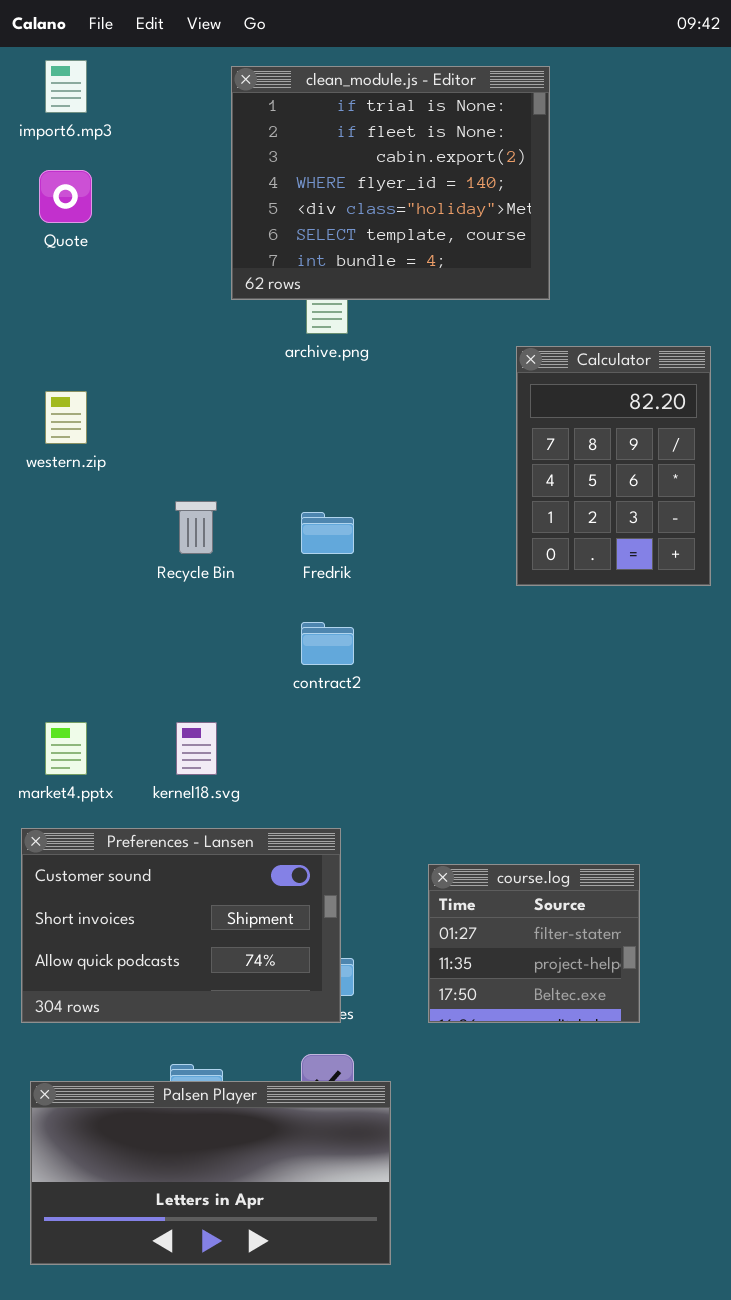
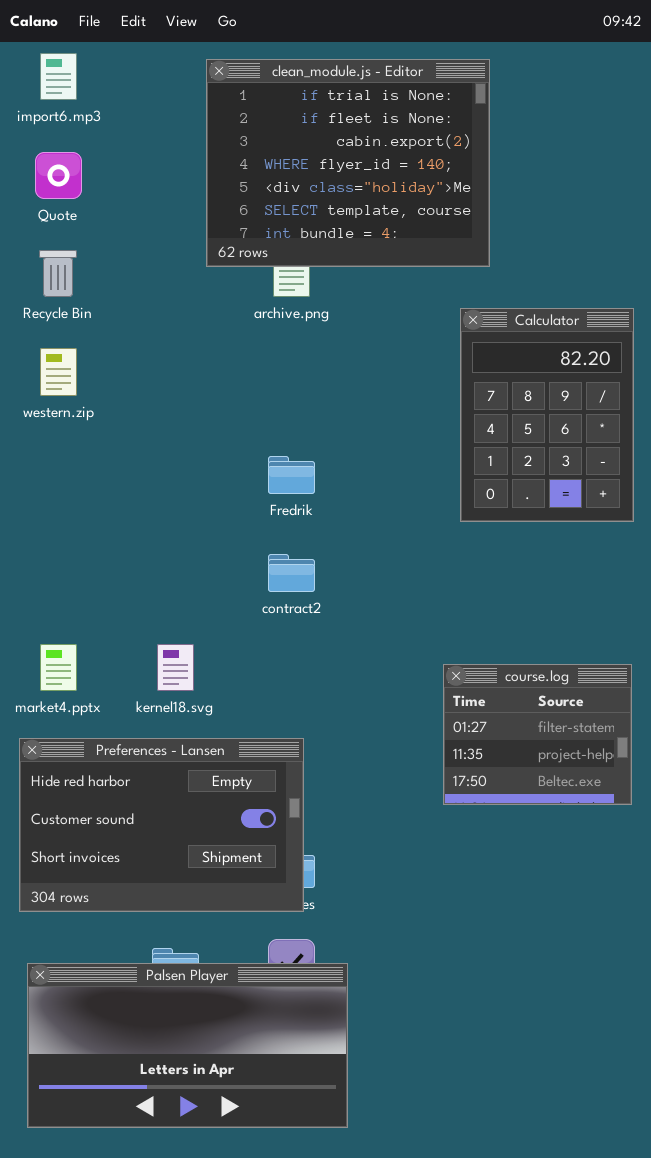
Recycle Bin: [175,501,217,554] -> [39,250,77,297], moved
Preferences - Lansen: [21,828,341,1023] -> [19,738,304,912], scrolled up 1 row
course.log: [428,864,640,1023] -> [443,664,632,805], moved

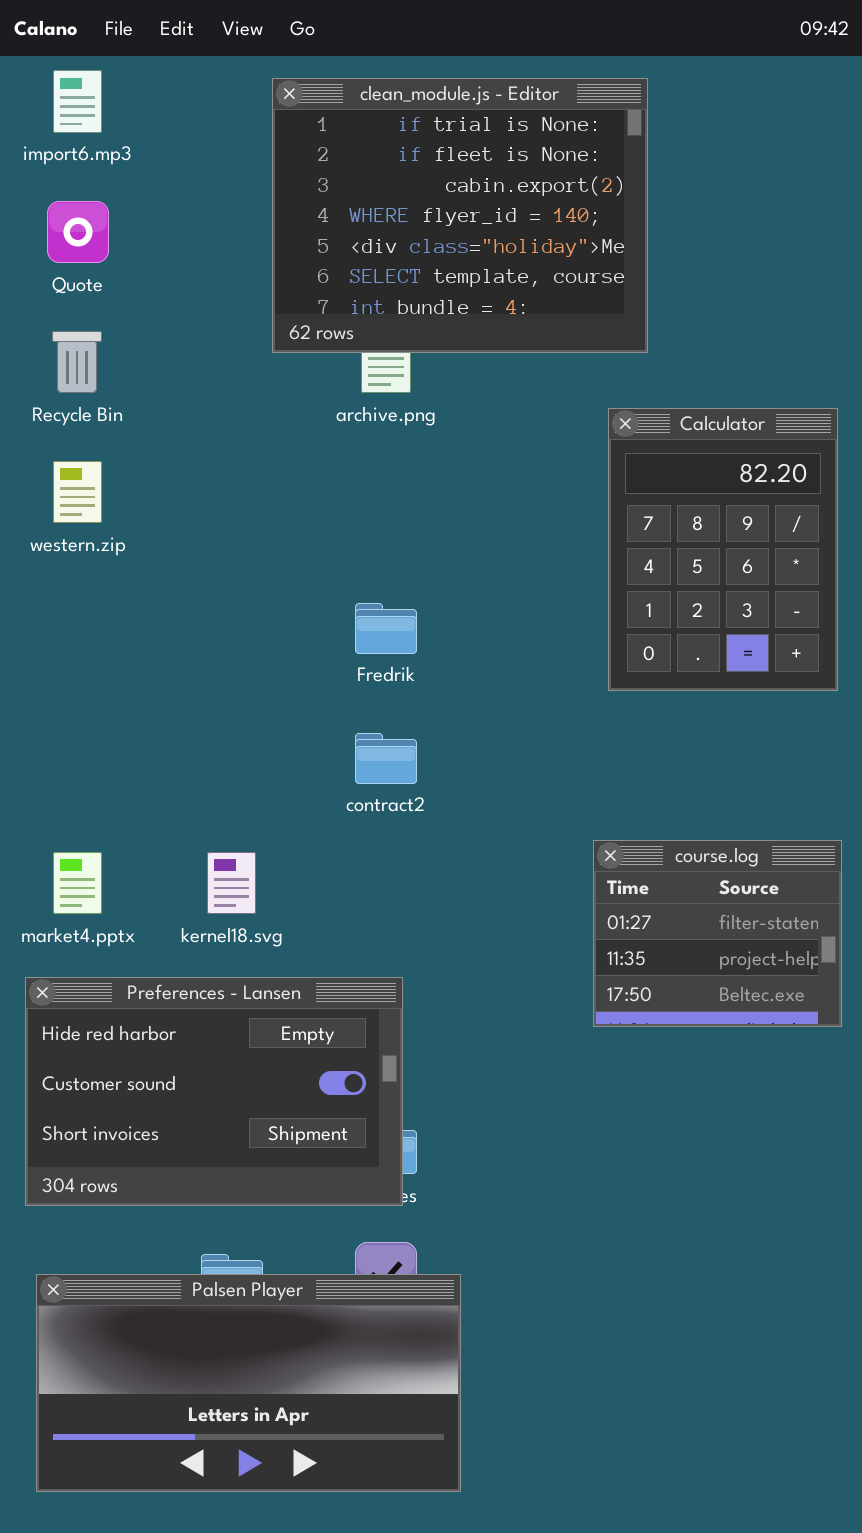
course.log: [443,664,632,805] -> [593,840,842,1027], moved

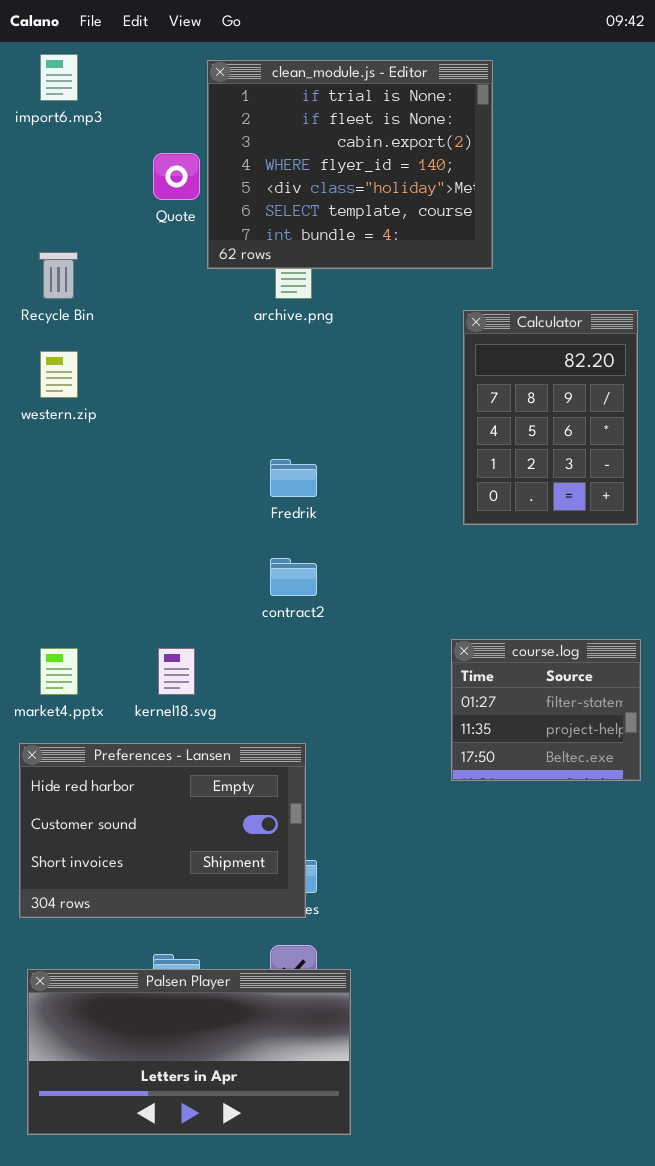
Quote: [47,201,109,263] -> [153,153,200,200], moved

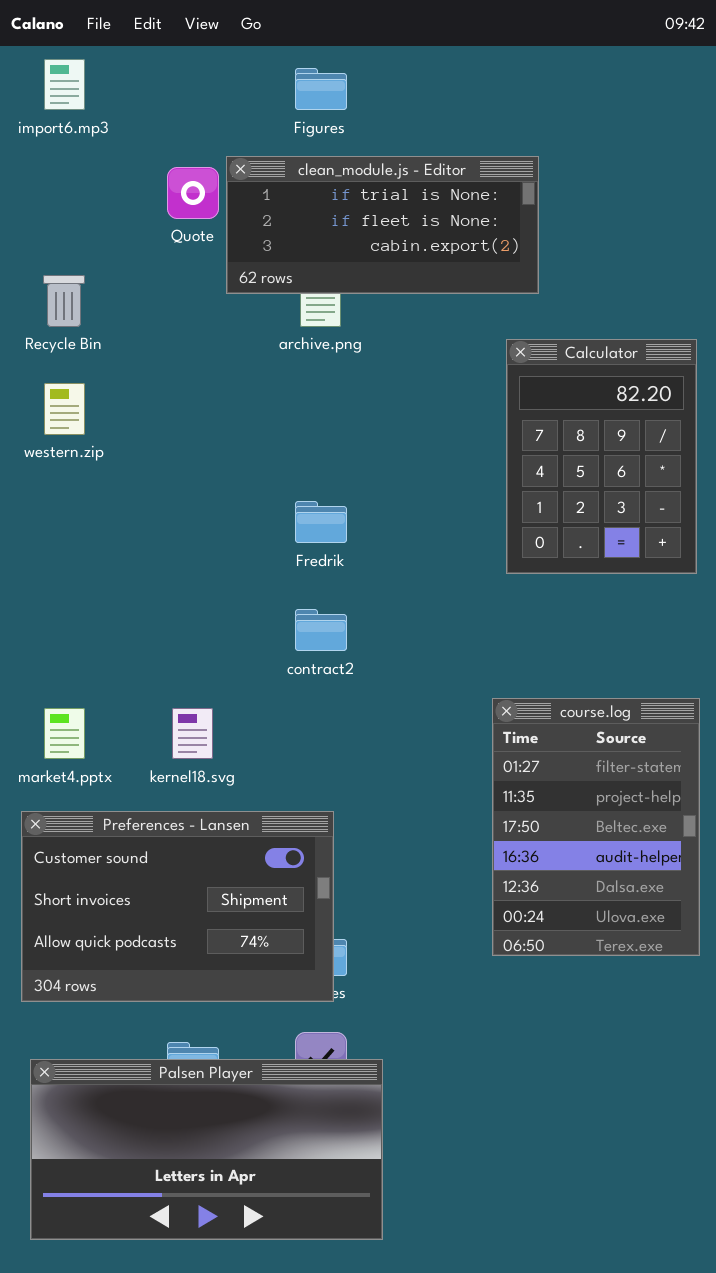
clean_module.js - Editor: [207,60,493,269] -> [226,156,539,294], resized
course.log: [451,639,641,781] -> [492,698,700,956], resized
Preferences - Lansen: [19,743,306,918] -> [21,811,334,1002], scrolled down 1 row

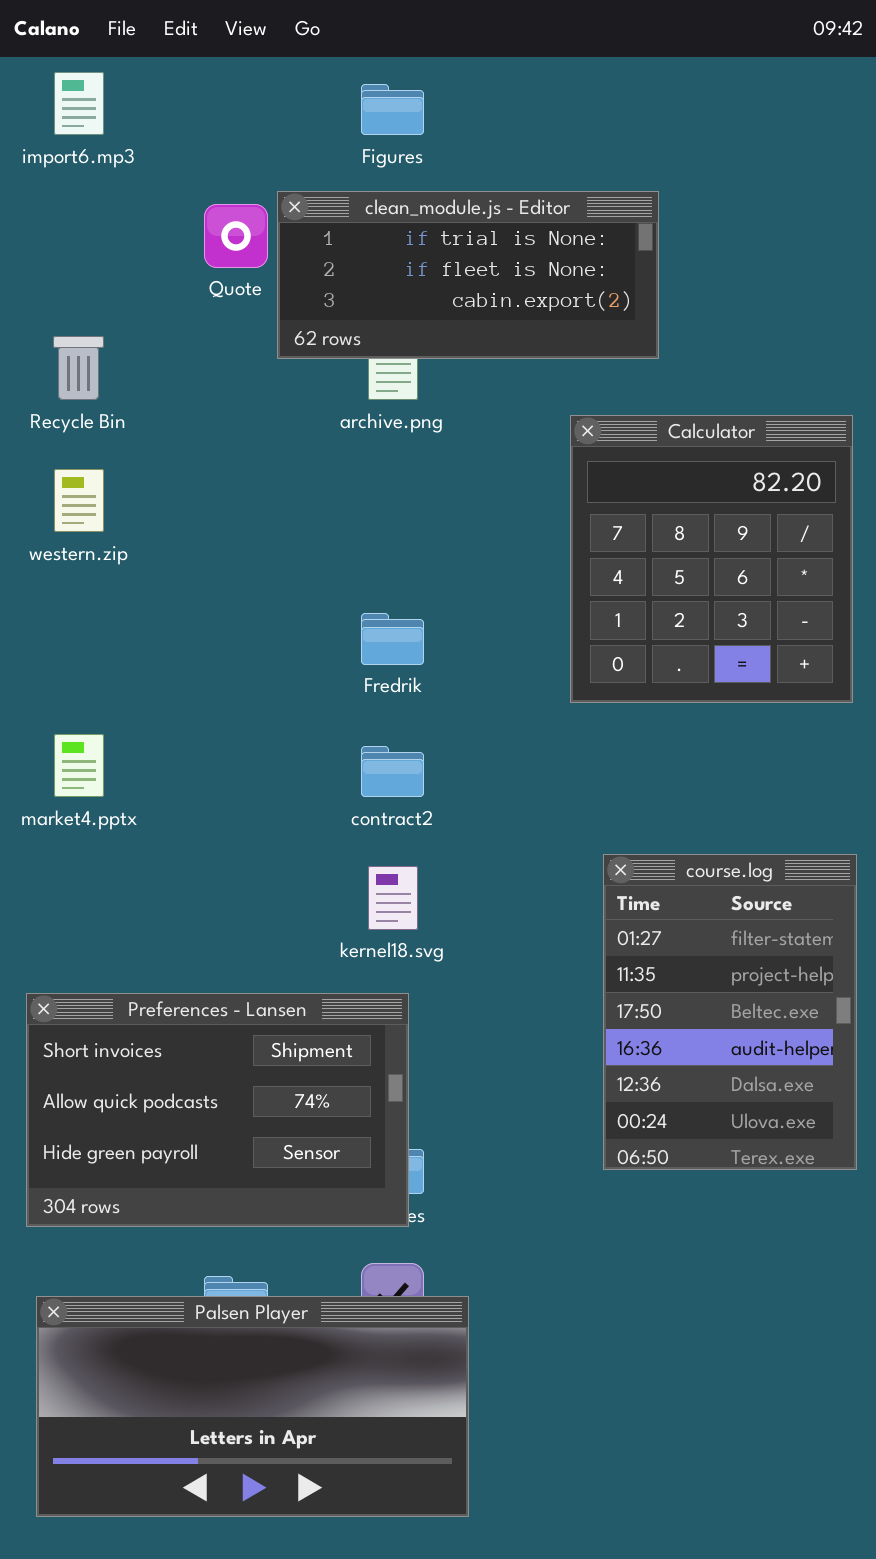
Calculator: [506,339,697,574] -> [570,415,853,703], resized
market4.pptx: [44,708,85,759] -> [54,734,104,797], moved
kernel18.svg: [172,708,213,759] -> [368,866,418,930], moved
Preferences - Lansen: [21,811,334,1002] -> [26,993,409,1227], scrolled down 1 row

